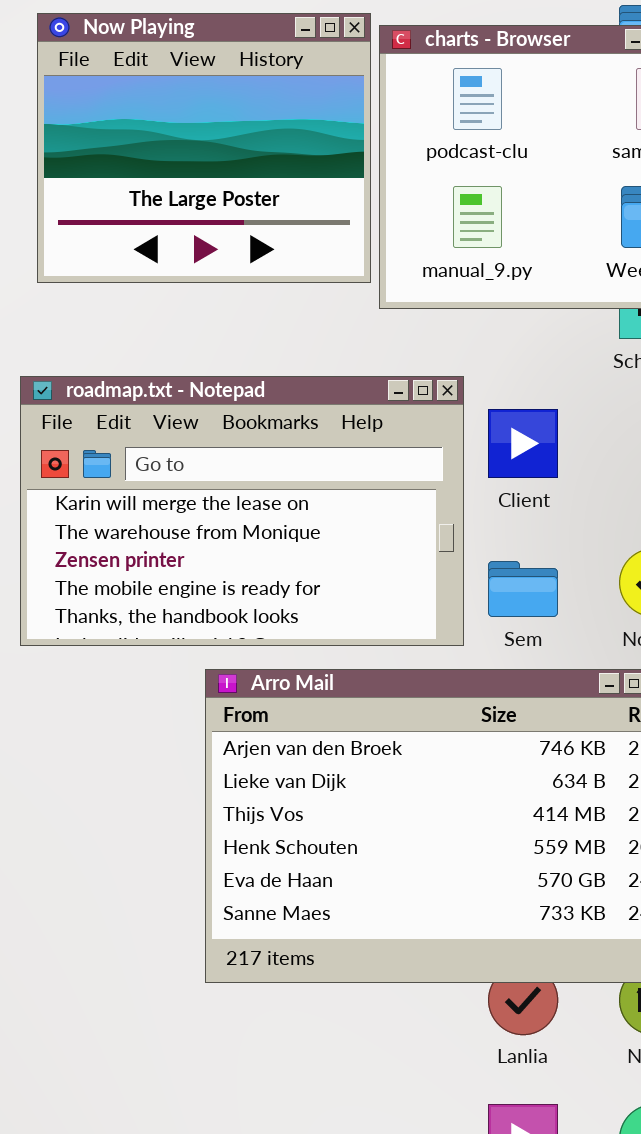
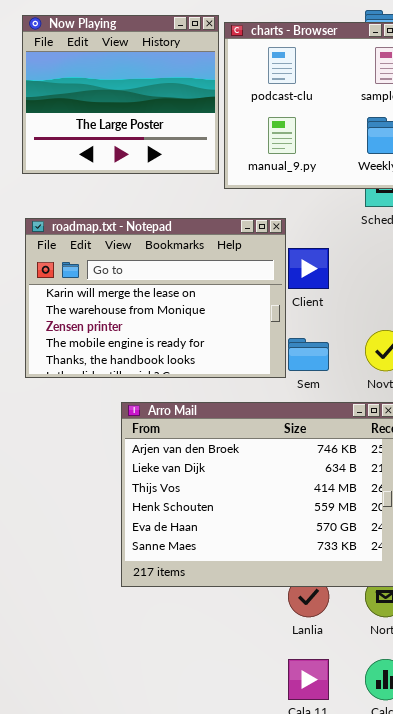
roadmap.txt - Notepad: [20,376,464,646] -> [25,218,286,378], moved

